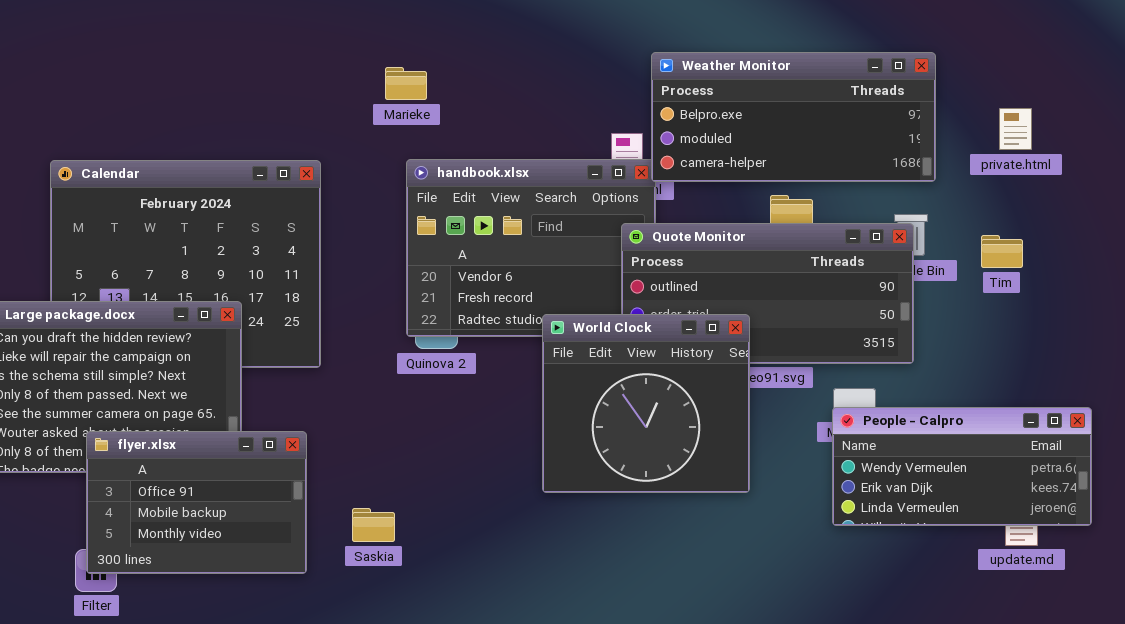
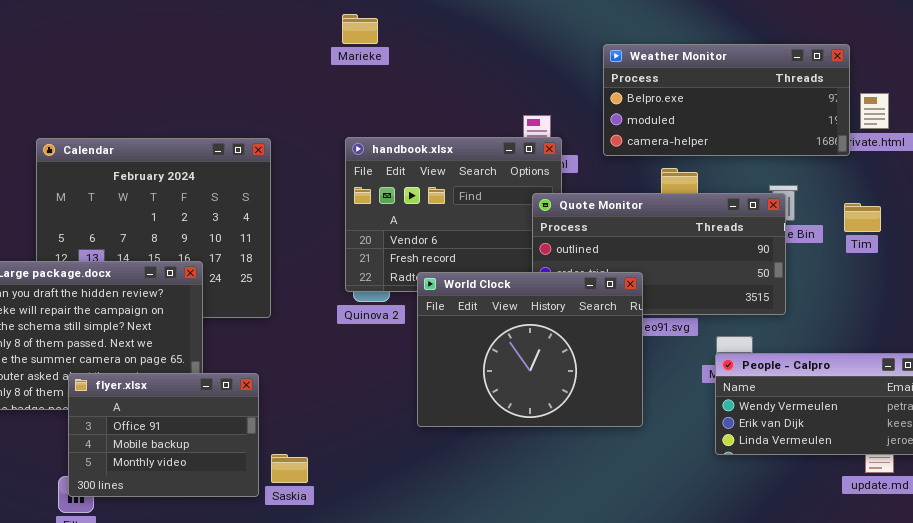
Weather Monitor: [651,52,936,182] -> [603,44,850,156], moved
Marieke: [385,67,427,100] -> [342,14,378,44], moved
World Clock: [542,314,750,493] -> [417,272,643,427], resized
Saskia: [352,508,395,542] -> [271,454,308,483], moved

